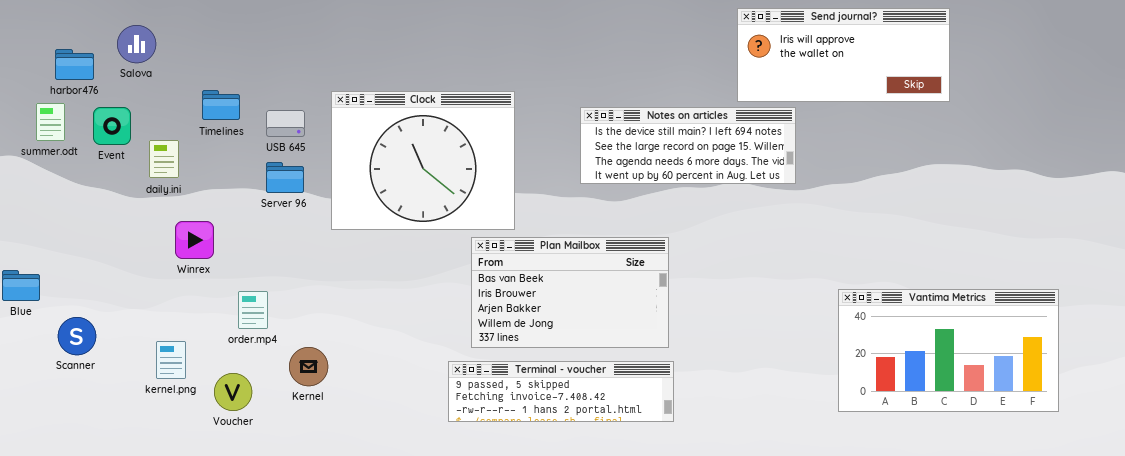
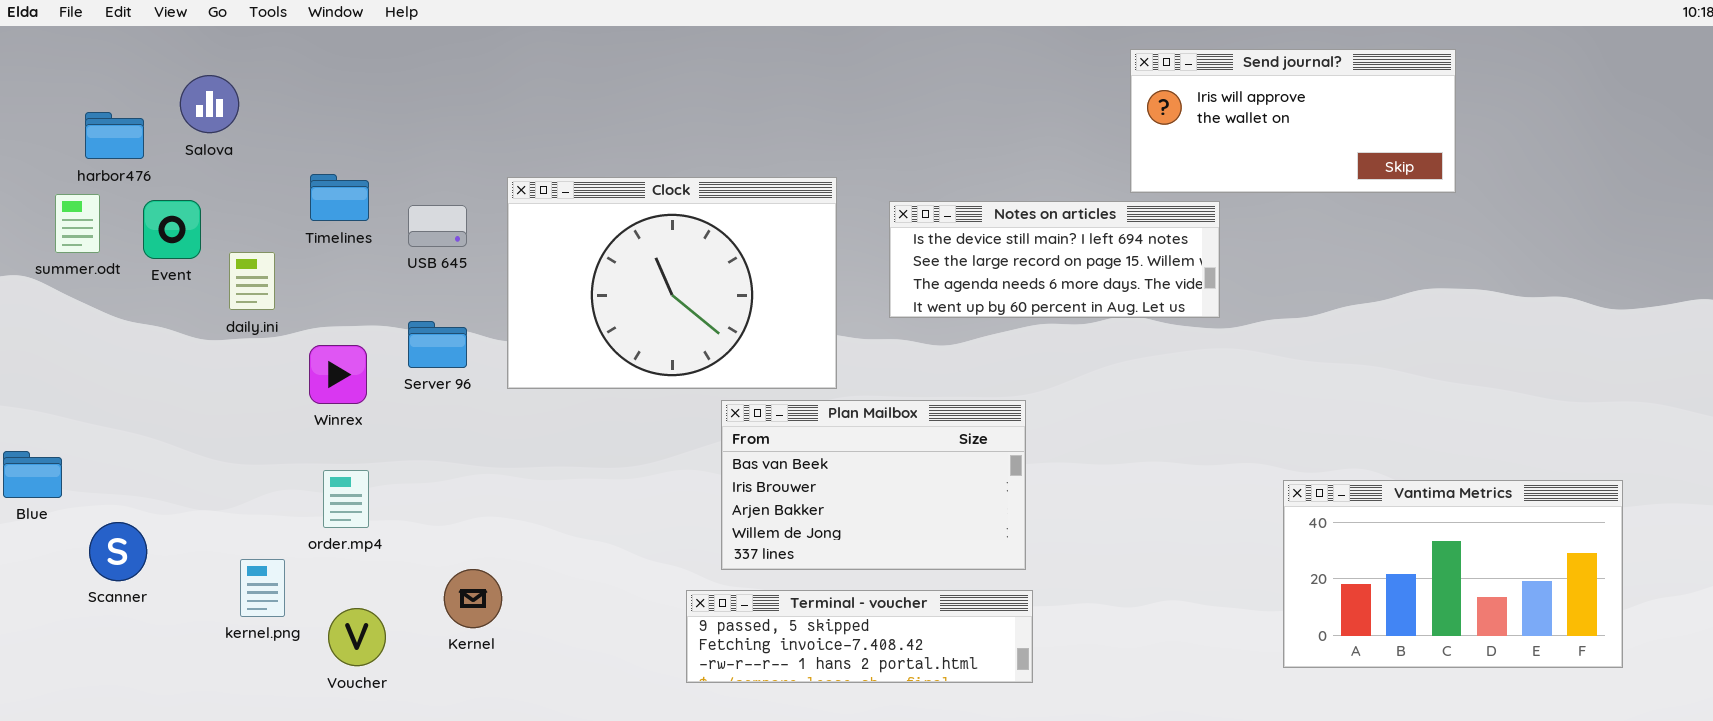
Clock: [331,91,515,230] -> [507,177,837,389], resized
Server 96: [266,162,304,193] -> [408,321,467,368], moved
Winrex: [175,221,214,259] -> [309,345,367,404], moved
order.mp4: [238,291,268,329] -> [323,470,369,528], moved

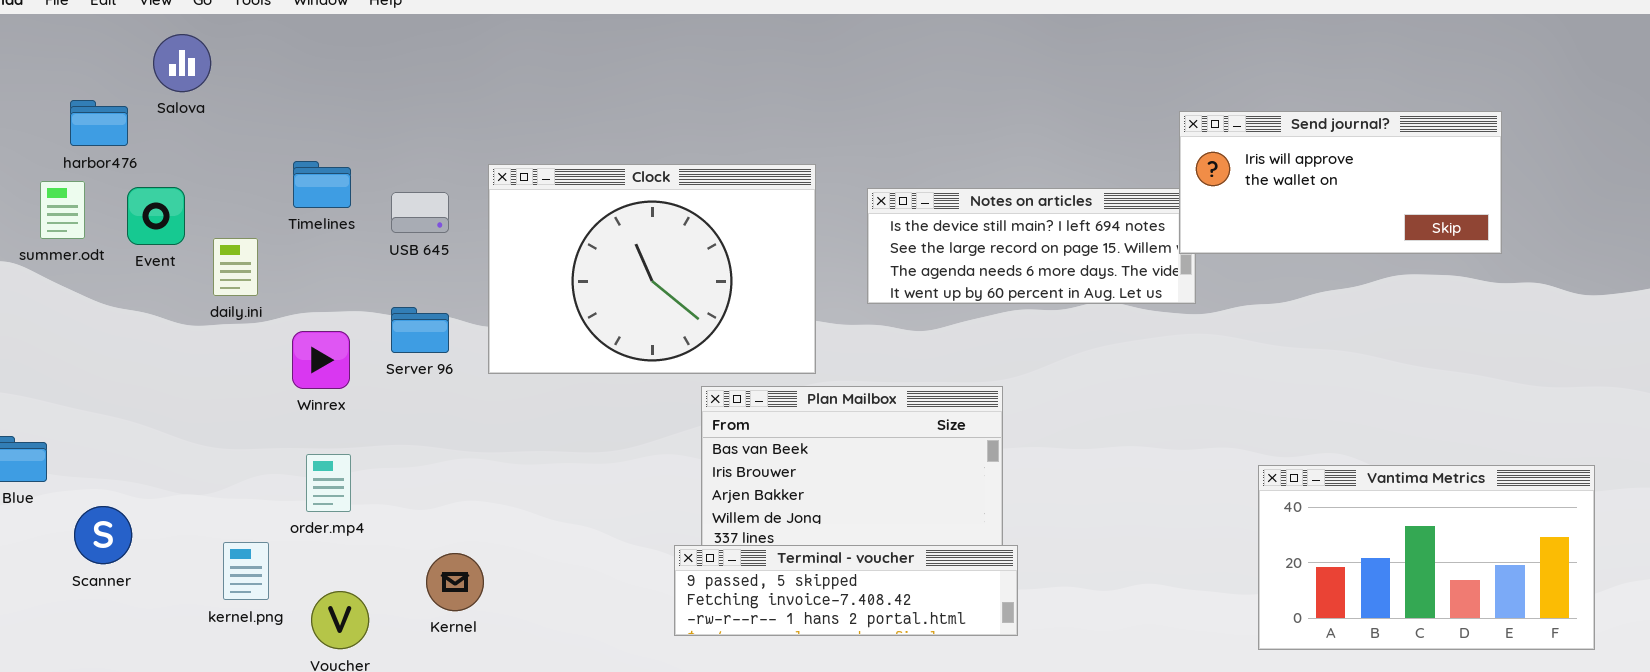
Send journal?: [1130,49,1456,193] -> [1179,111,1502,254], moved
Salova: [180,75,239,133] -> [153,34,211,92], moved
Terminal - voucher: [686,590,1033,683] -> [674,545,1018,636], moved

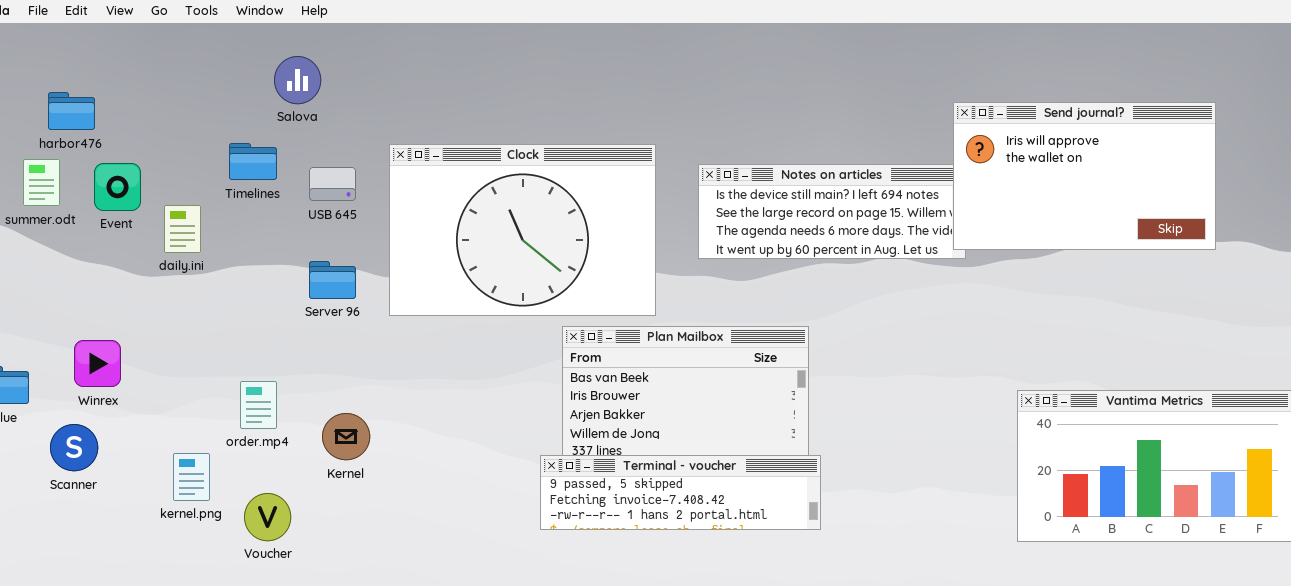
Salova: [153,34,211,92] -> [274,56,321,104], moved
Send journal?: [1179,111,1502,254] -> [953,102,1216,250], resized
Winrex: [292,331,350,389] -> [74,340,121,387], moved
Kernel: [426,553,484,611] -> [322,413,370,460], moved

